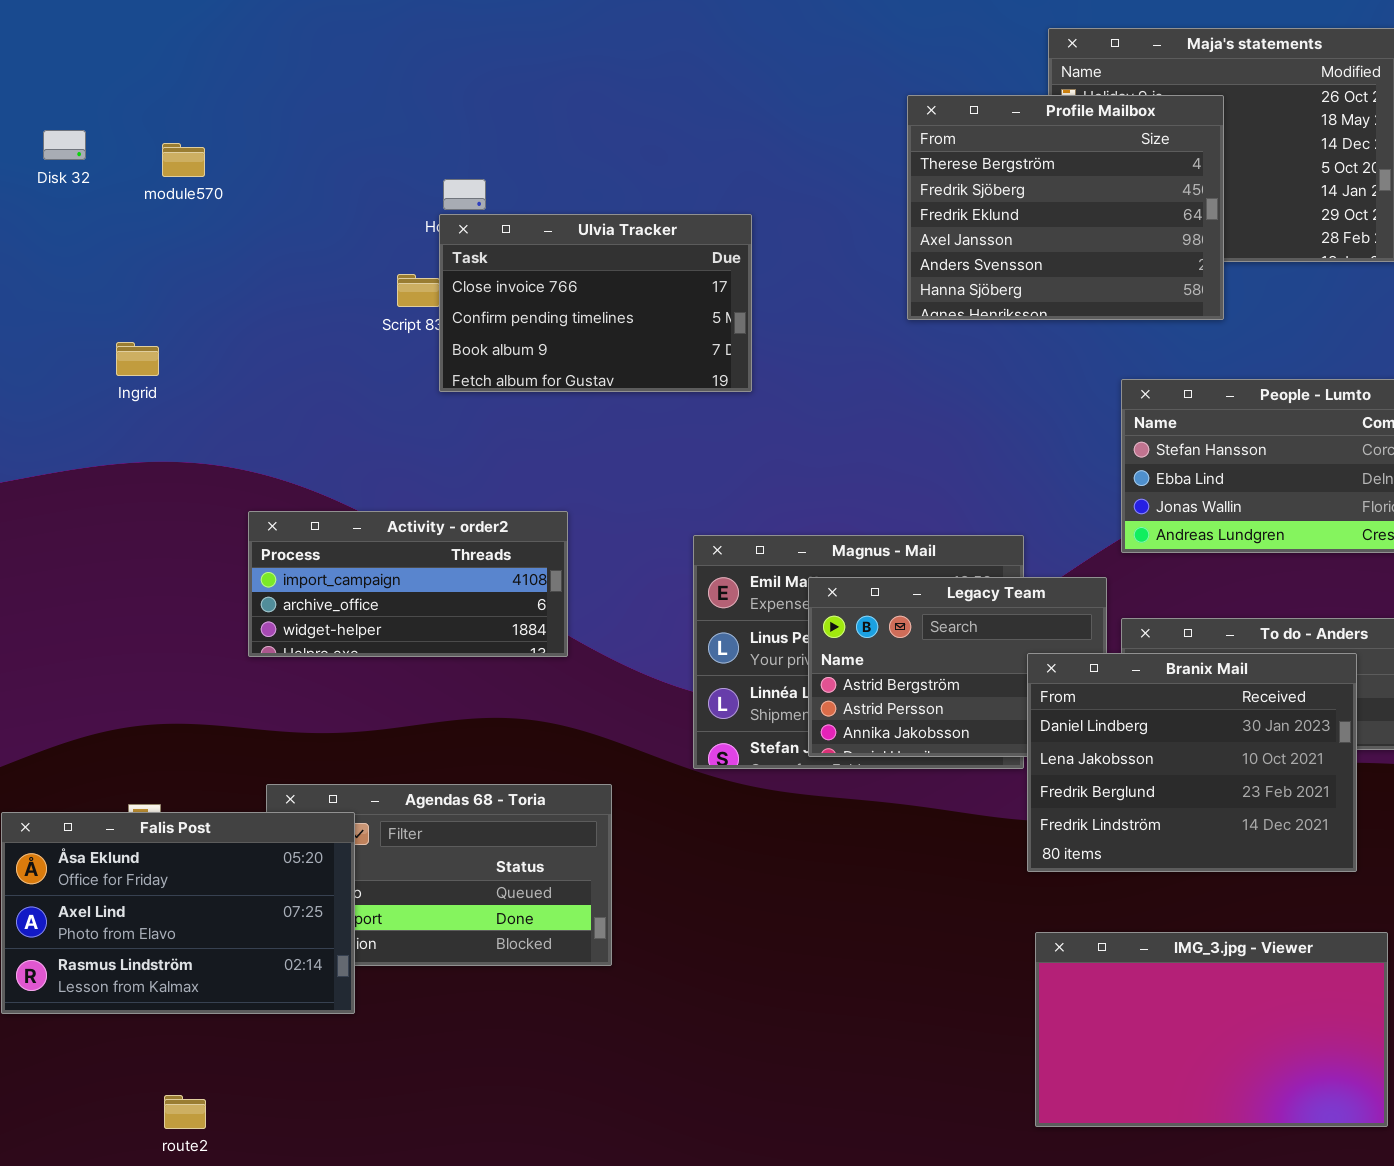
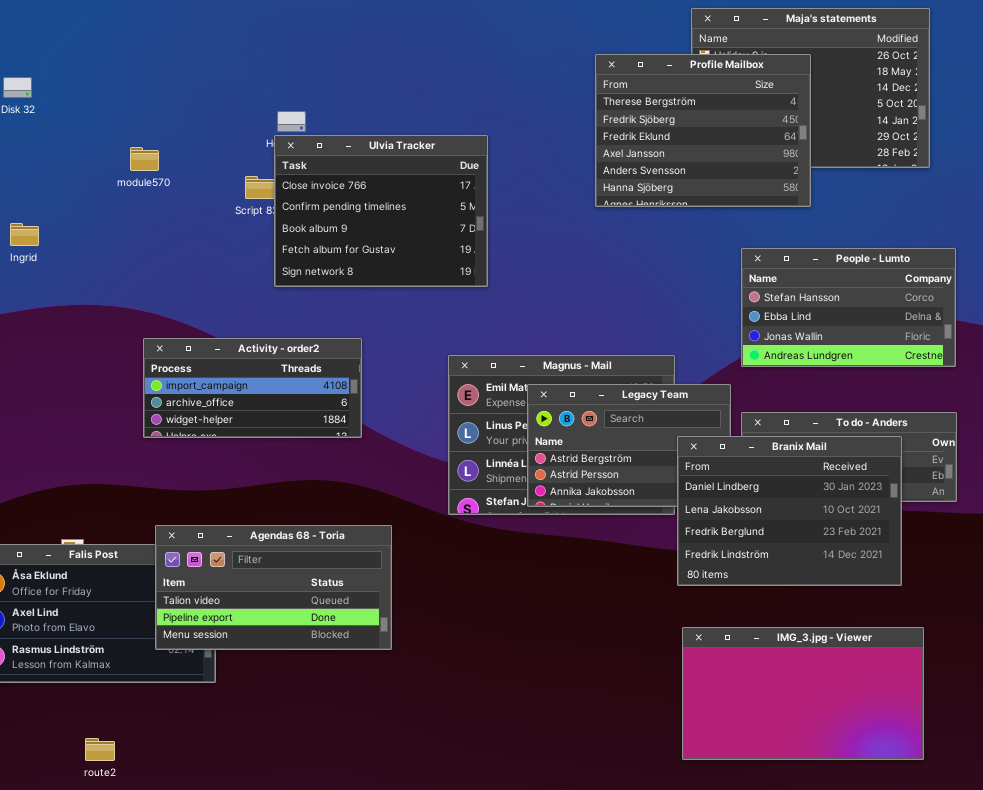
module570: [162,143,205,177] -> [130,147,159,171], moved
Ulvia Tracker: [439,214,752,392] -> [274,135,488,287], resized
Ingrid: [116,342,159,376] -> [10,223,39,246], moved
Agendas 68 - Toria: [266,784,612,966] -> [155,525,392,650], raised

